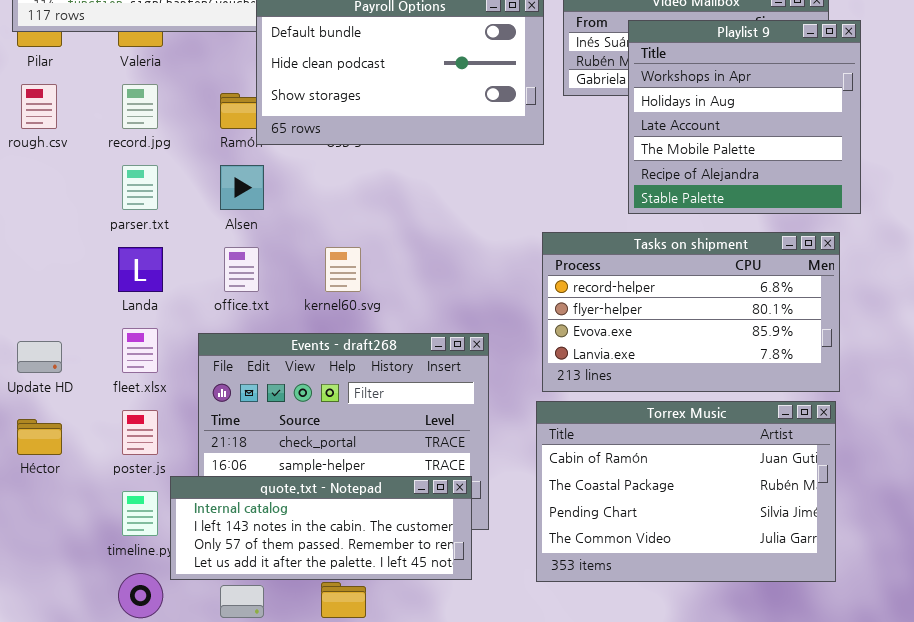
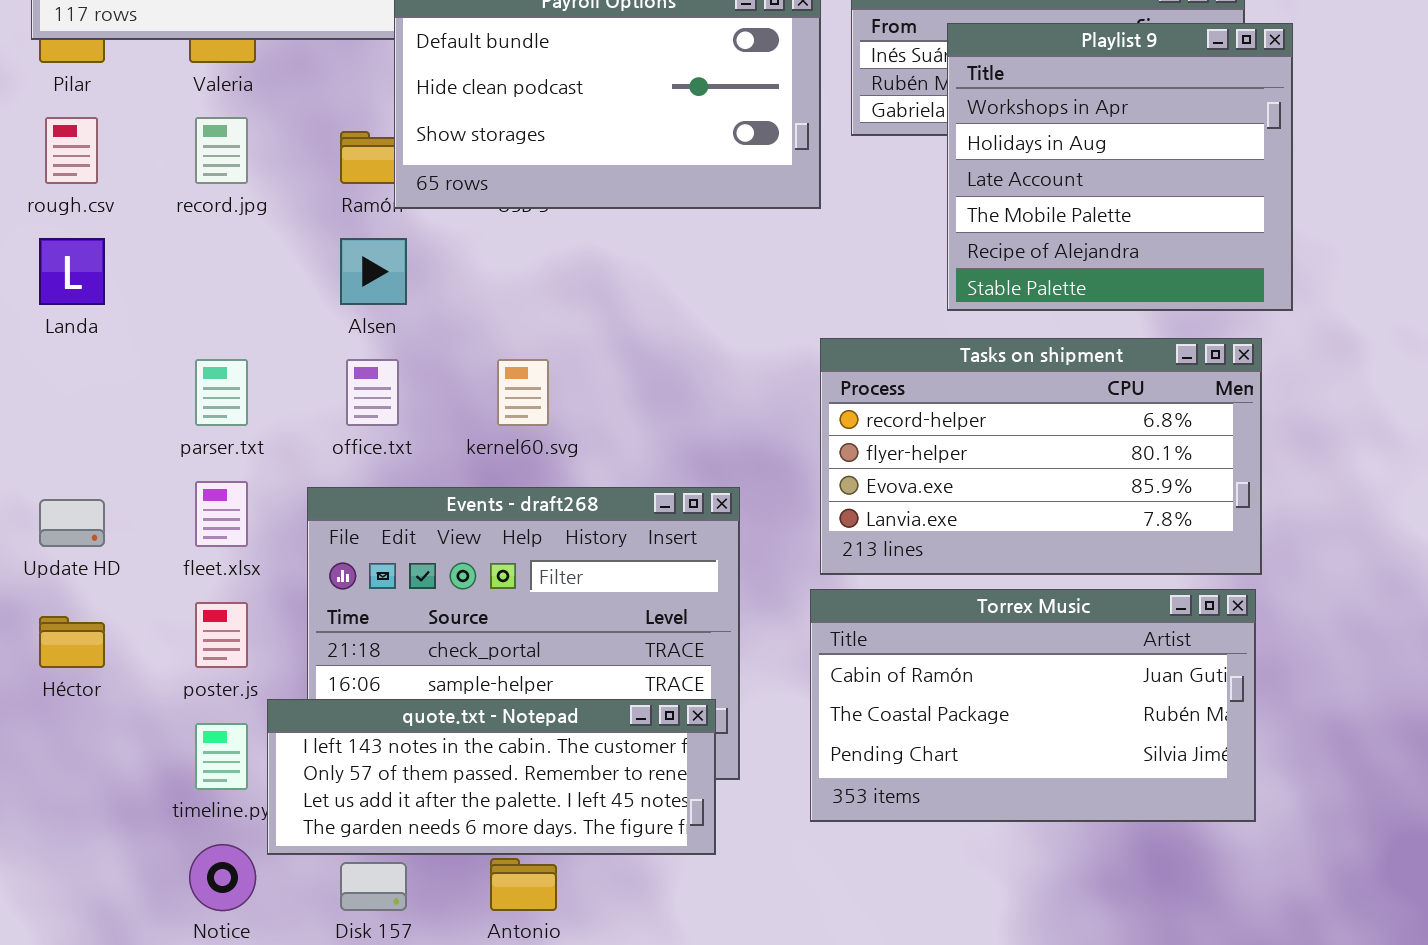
parser.txt: [122,165,158,210] -> [195,359,248,426], moved
Landa: [118,247,163,292] -> [39,238,105,305], moved
Torrex Music: [536,401,836,582] -> [810,589,1256,822], resized
quote.txt - Notepad: [170,476,472,580] -> [267,699,716,855], scrolled down 1 row

